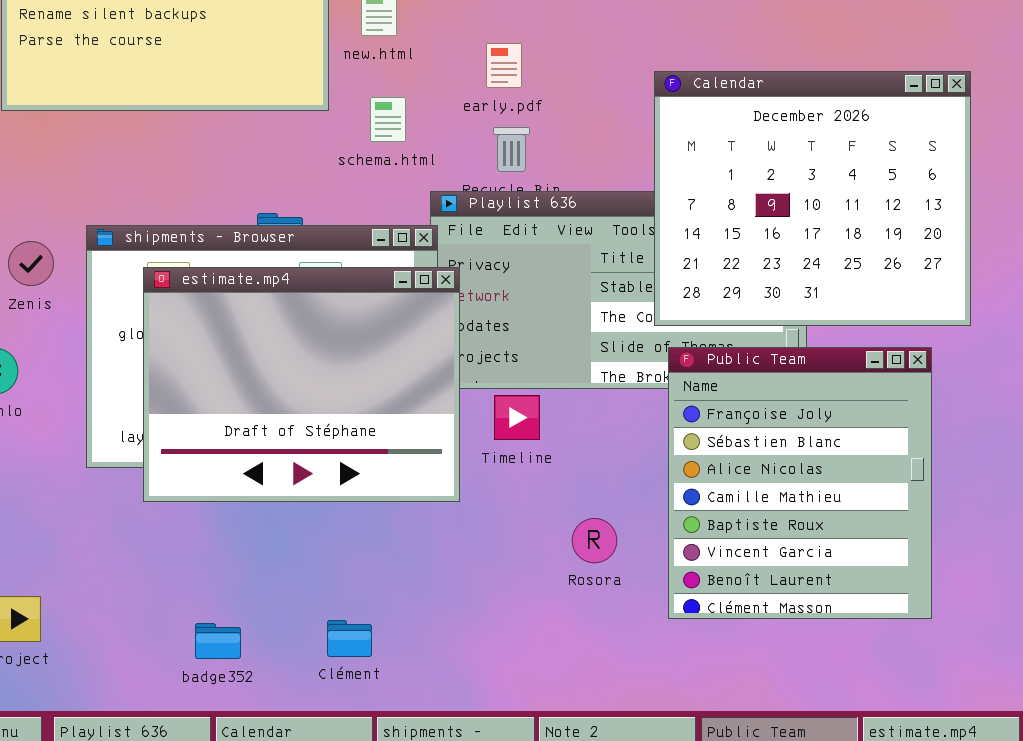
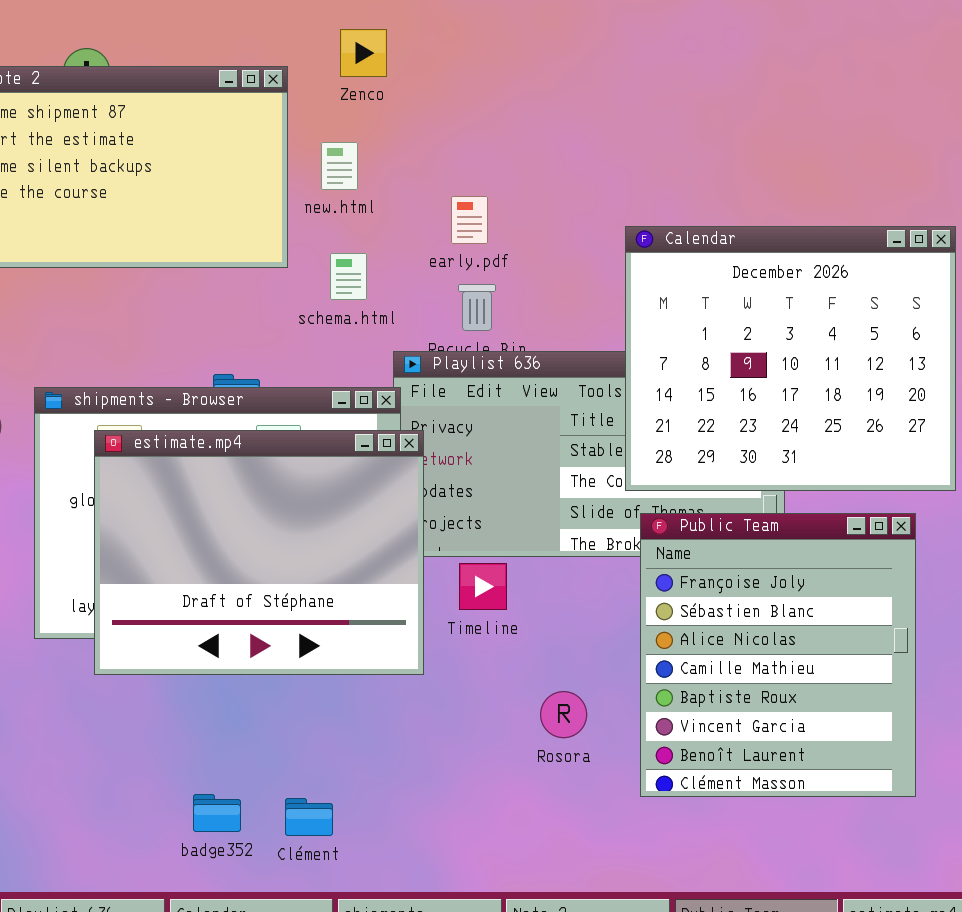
badge352: [195,623,241,659] -> [193,794,241,832], moved

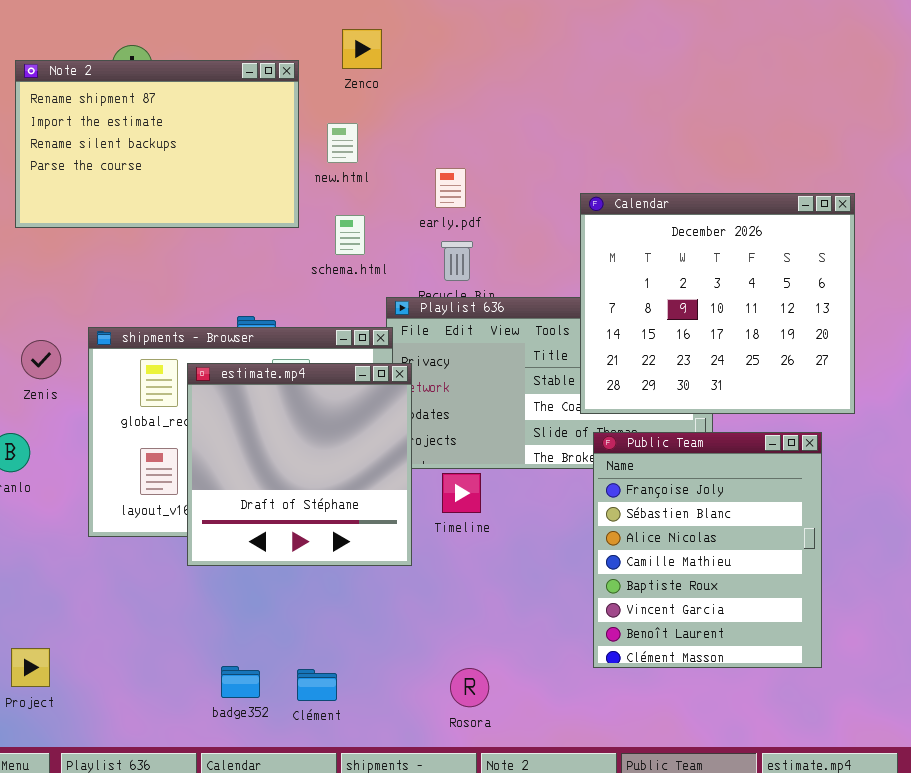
estimate.mp4: [94,430,424,675] -> [187,363,412,566], resized
Rosora: [540,691,587,738] -> [450,668,489,707], moved

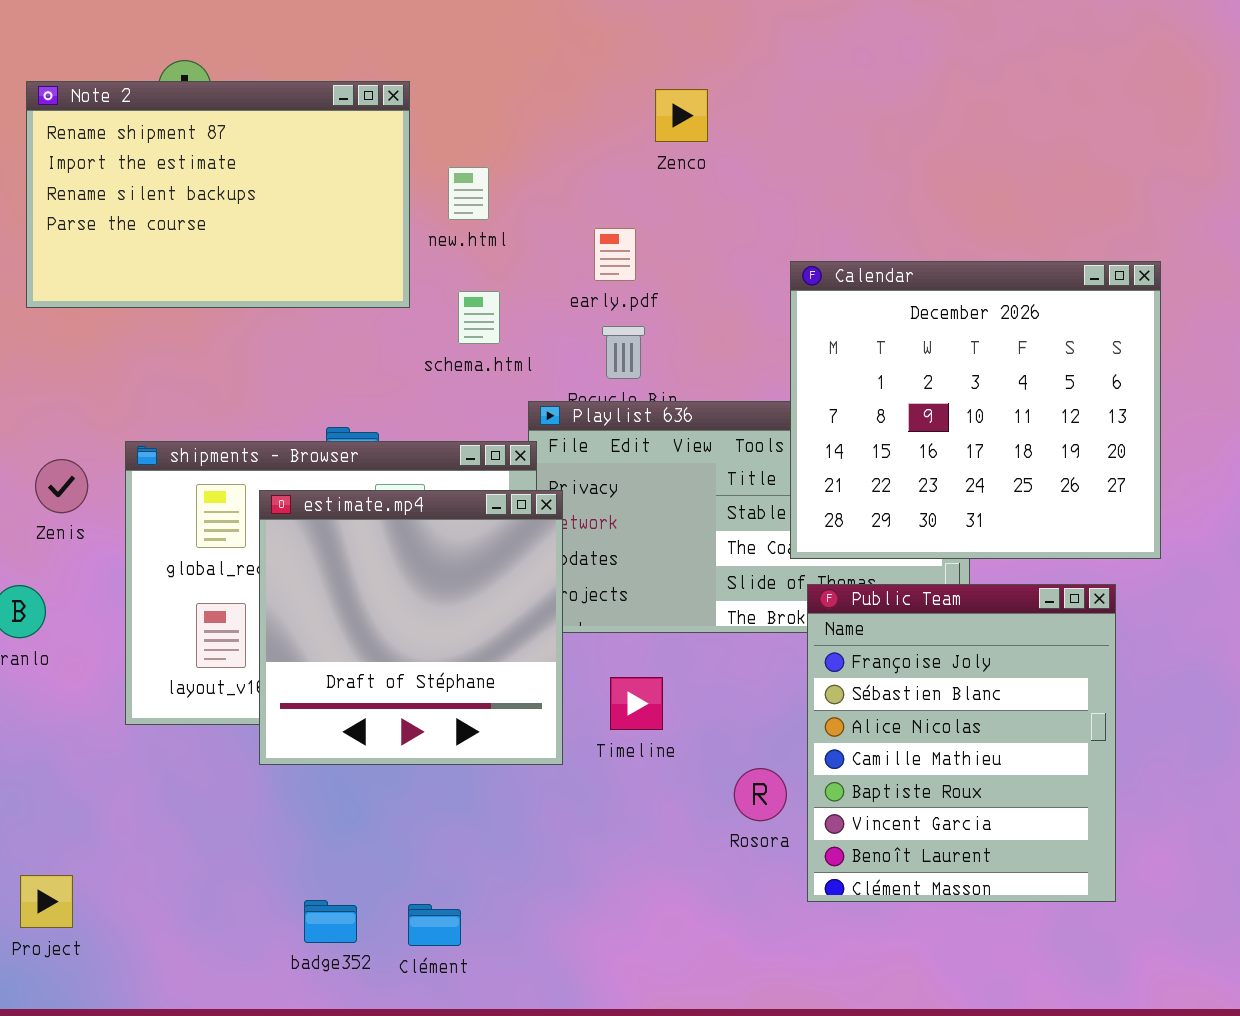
Zenco: [342,29,382,69] -> [655,89,708,142], moved
Timeline: [442,473,481,513] -> [610,677,663,730], moved
Rosora: [450,668,489,707] -> [734,768,787,821], moved

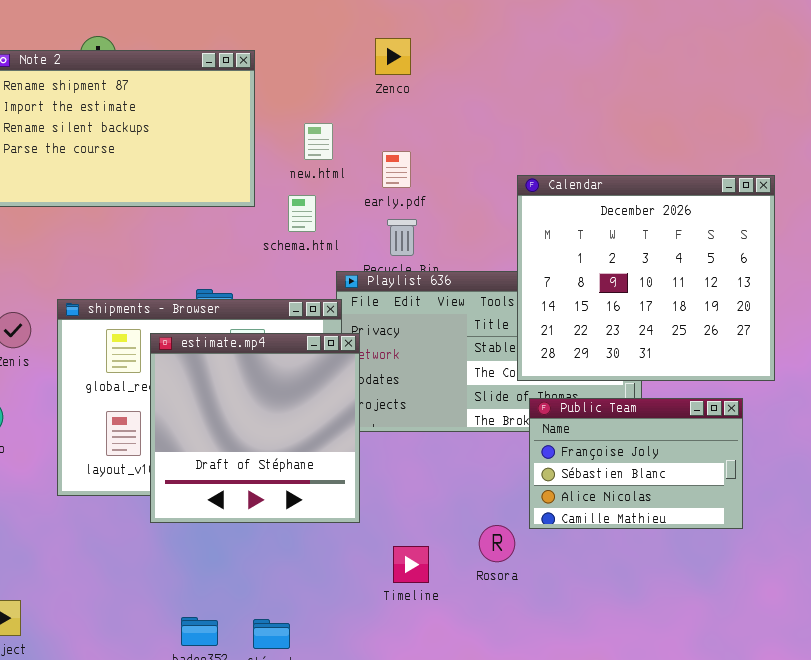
Zenco: [655,89,708,142] -> [375,38,411,75], moved
new.html: [448,167,489,220] -> [304,123,333,160], moved
Public Team: [807,584,1116,902] -> [529,398,743,529], resized
Timeline: [610,677,663,730] -> [393,546,429,583], moved

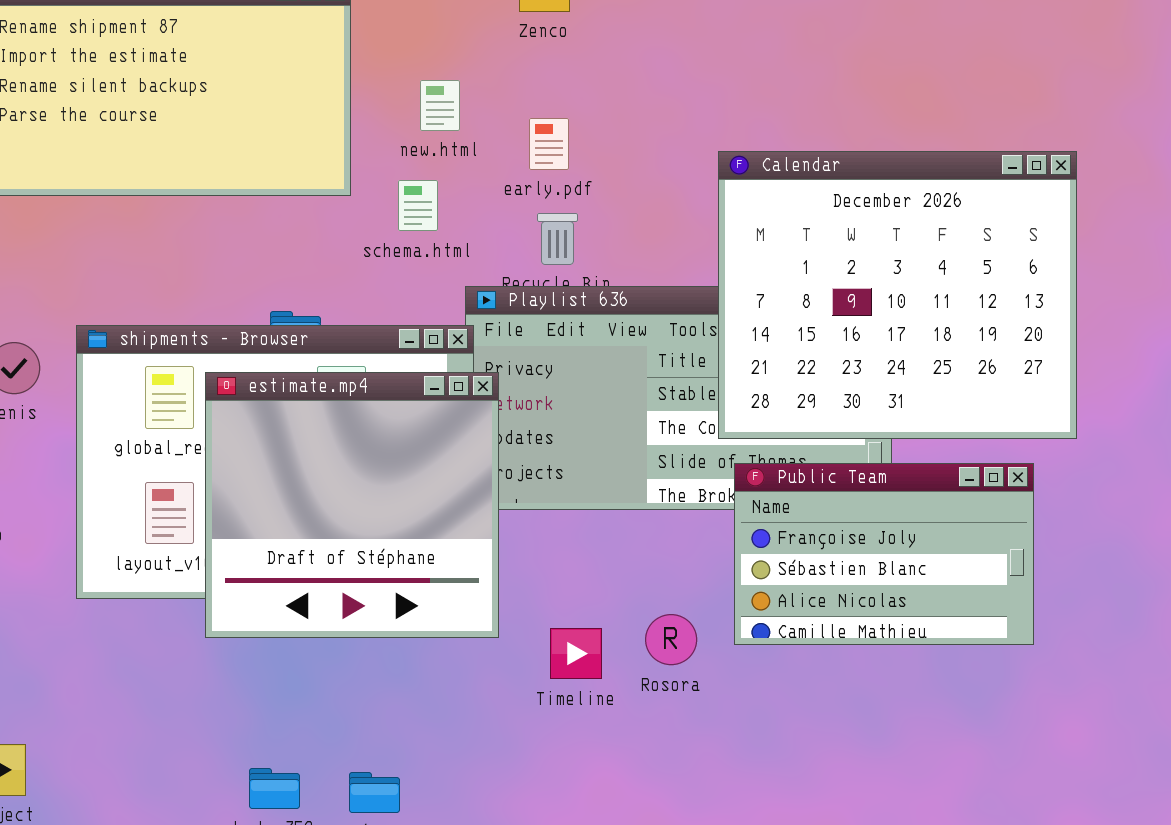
Rosora: [479,525,515,562] -> [645,614,697,665], moved
Timeline: [393,546,429,583] -> [550,628,602,679], moved

